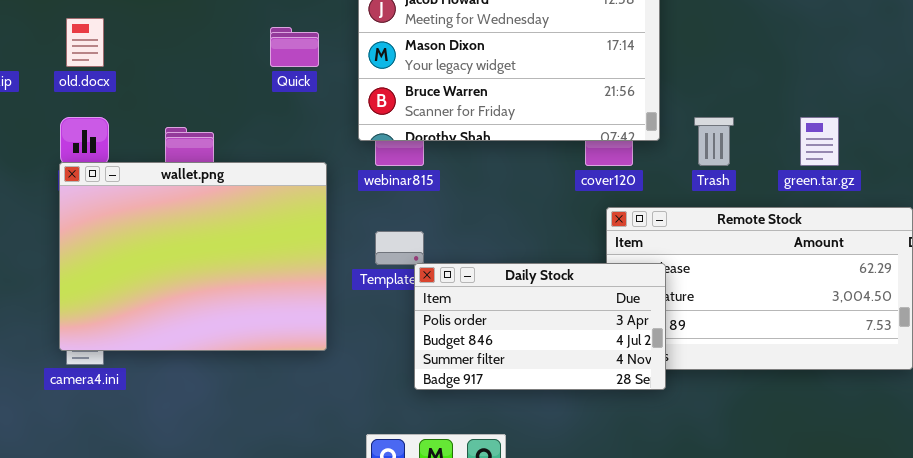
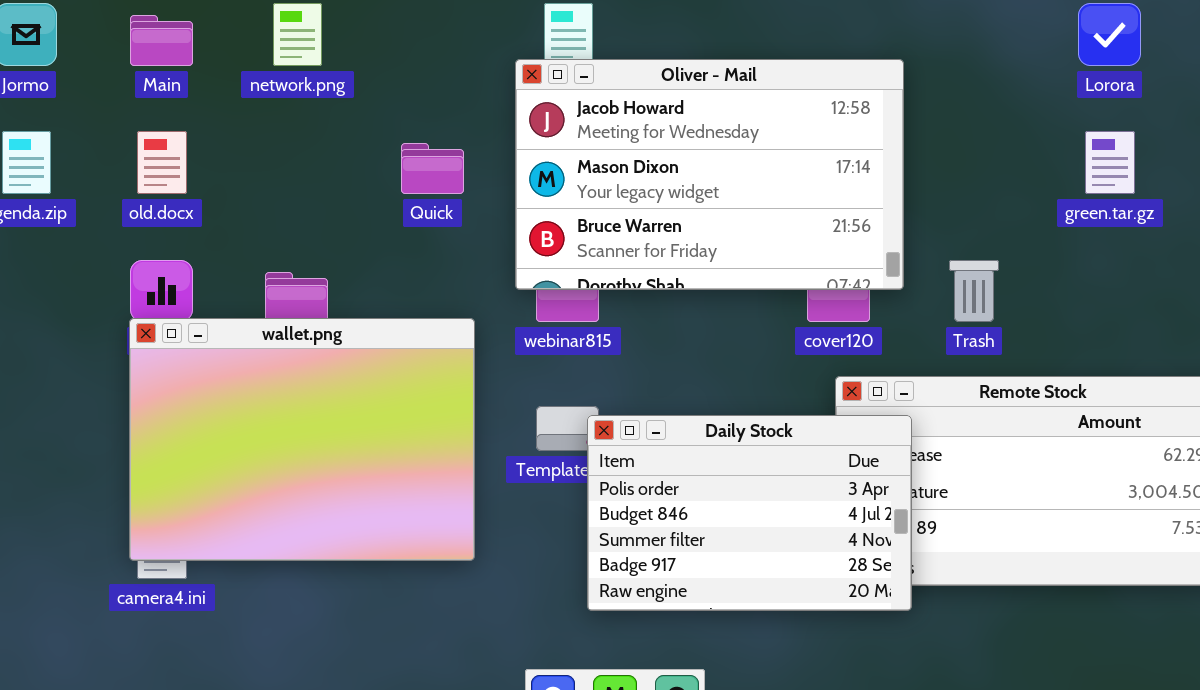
green.tar.gz: [800,117,839,166] -> [1085,131,1135,194], moved
Daily Stock: [414,263,666,390] -> [587,415,912,611], resized

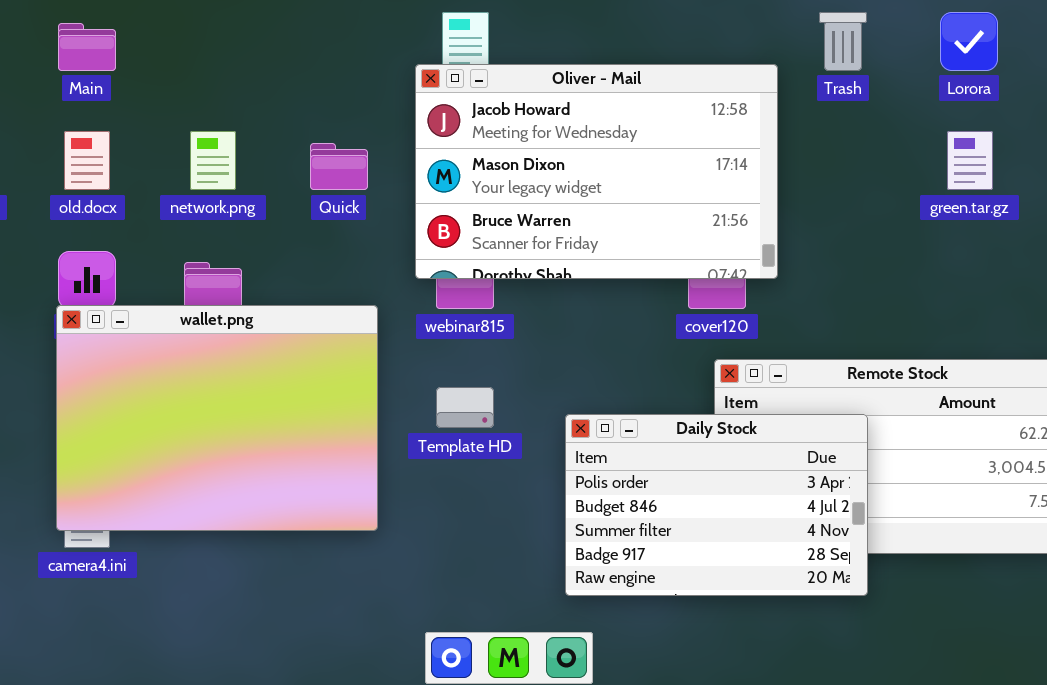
network.png: [273,3,322,66] -> [190,131,236,190], moved
Trash: [949,260,999,322] -> [819,12,867,71], moved
Daily Stock: [587,415,912,611] -> [565,414,868,596], moved

